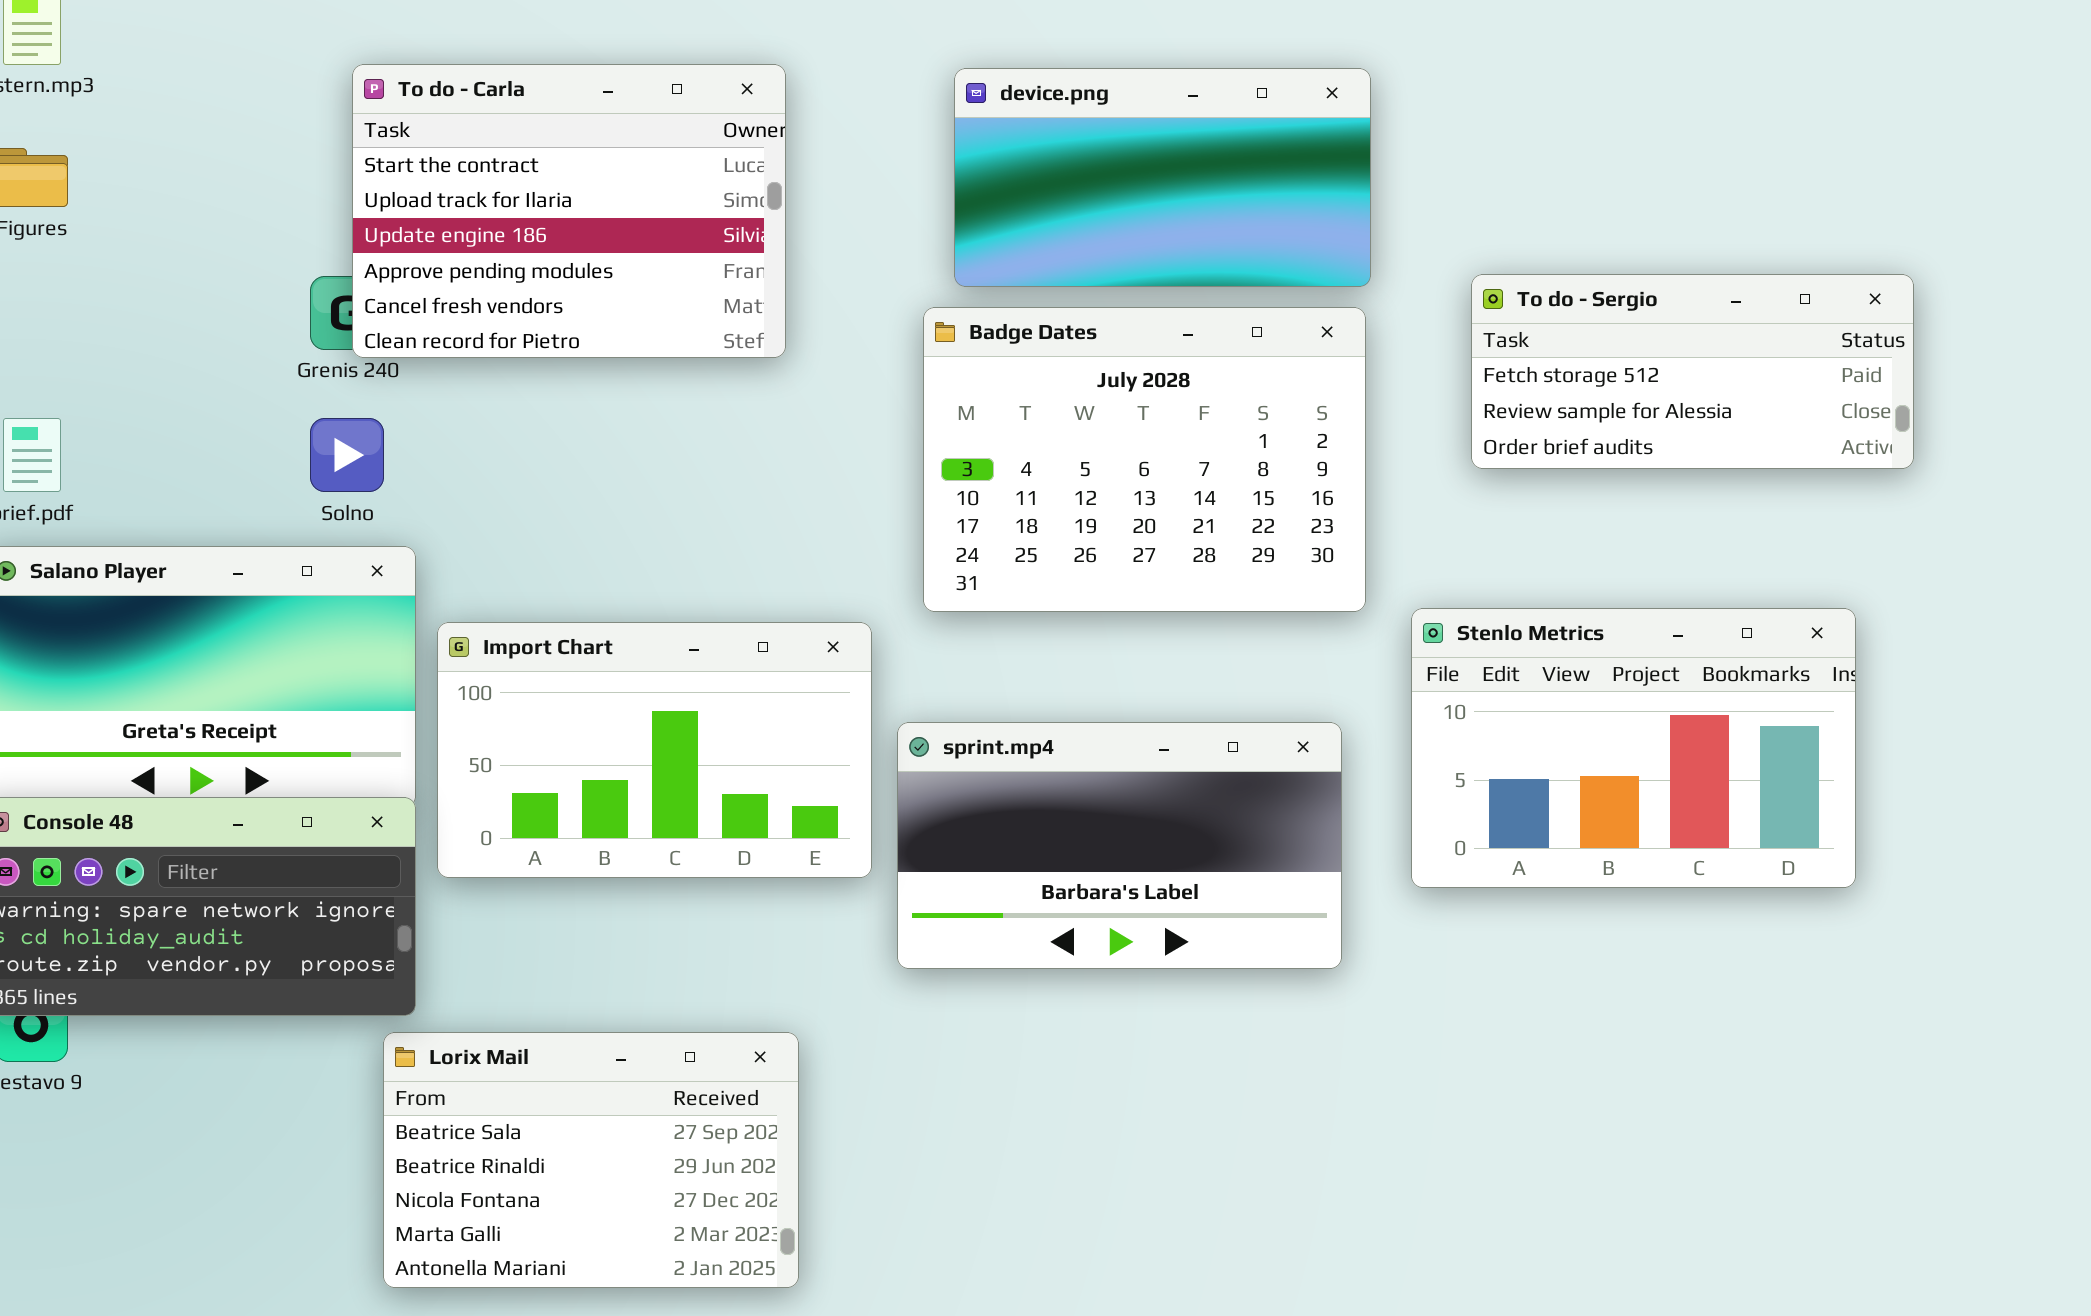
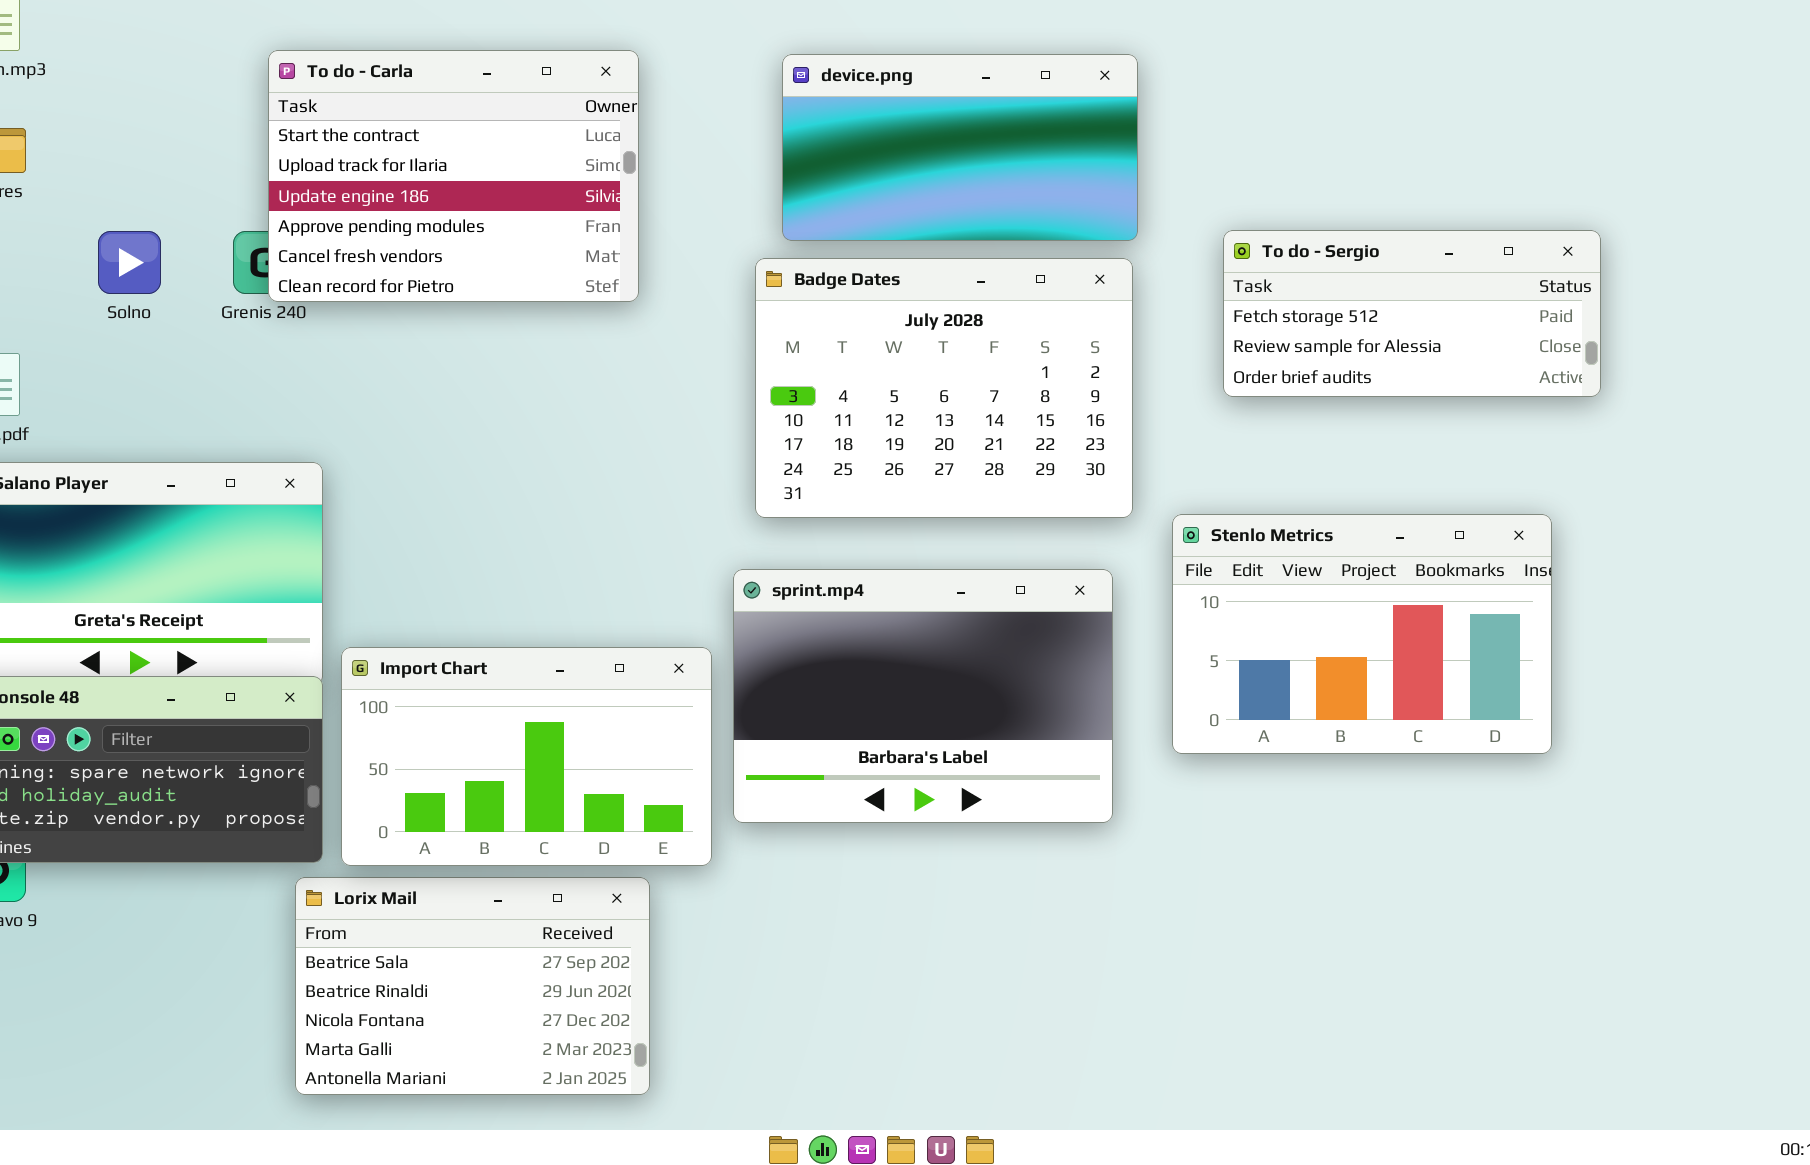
Solno: [310,418,384,492] -> [98,231,161,294], moved
Import Chart: [437,622,872,878] -> [341,647,712,866], moved
sprint.mp4: [897,722,1342,969] -> [733,569,1113,823], resized

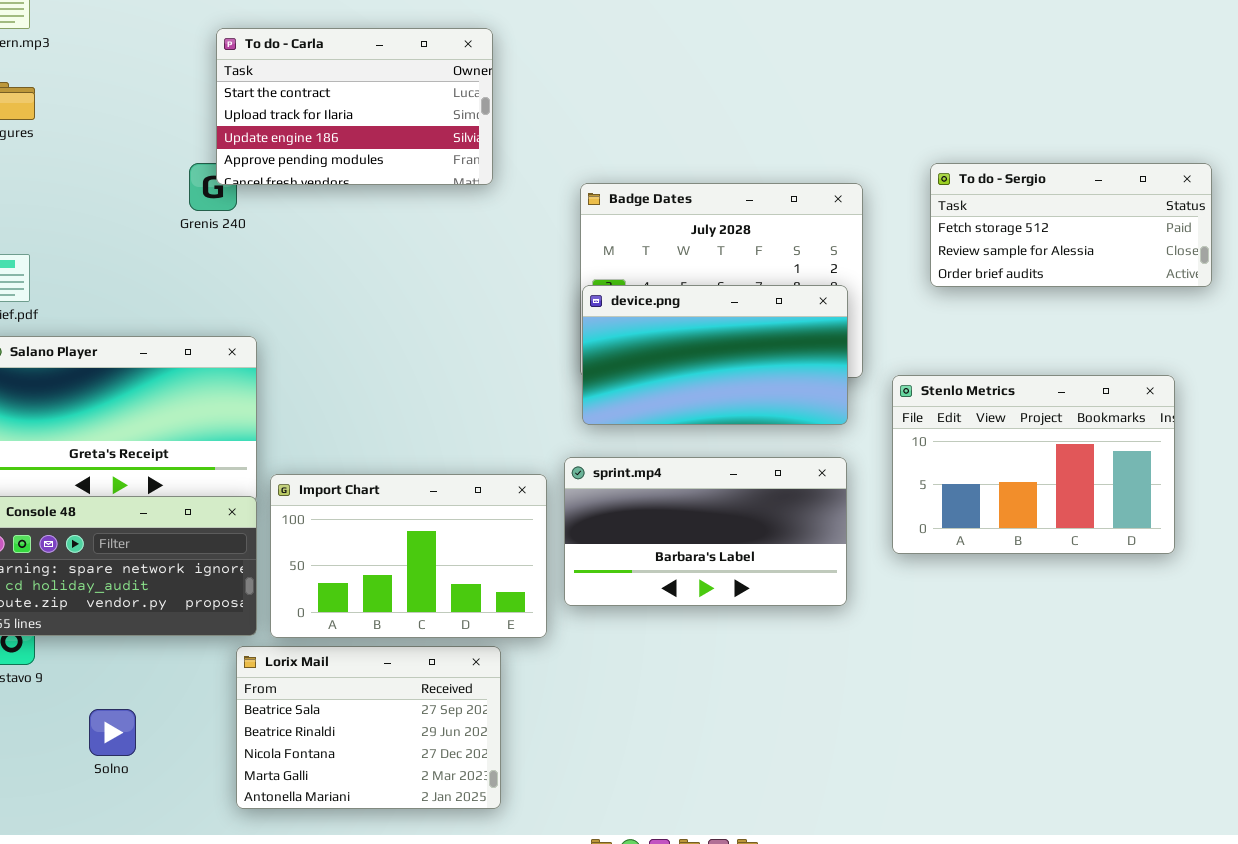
To do - Carla: [268,50,639,302] -> [216,28,493,185], resized
device.png: [782,54,1138,241] -> [582,285,848,425], moved
Solno: [98,231,161,294] -> [89,709,136,756], moved
sprint.mp4: [733,569,1113,823] -> [564,457,847,606], resized

